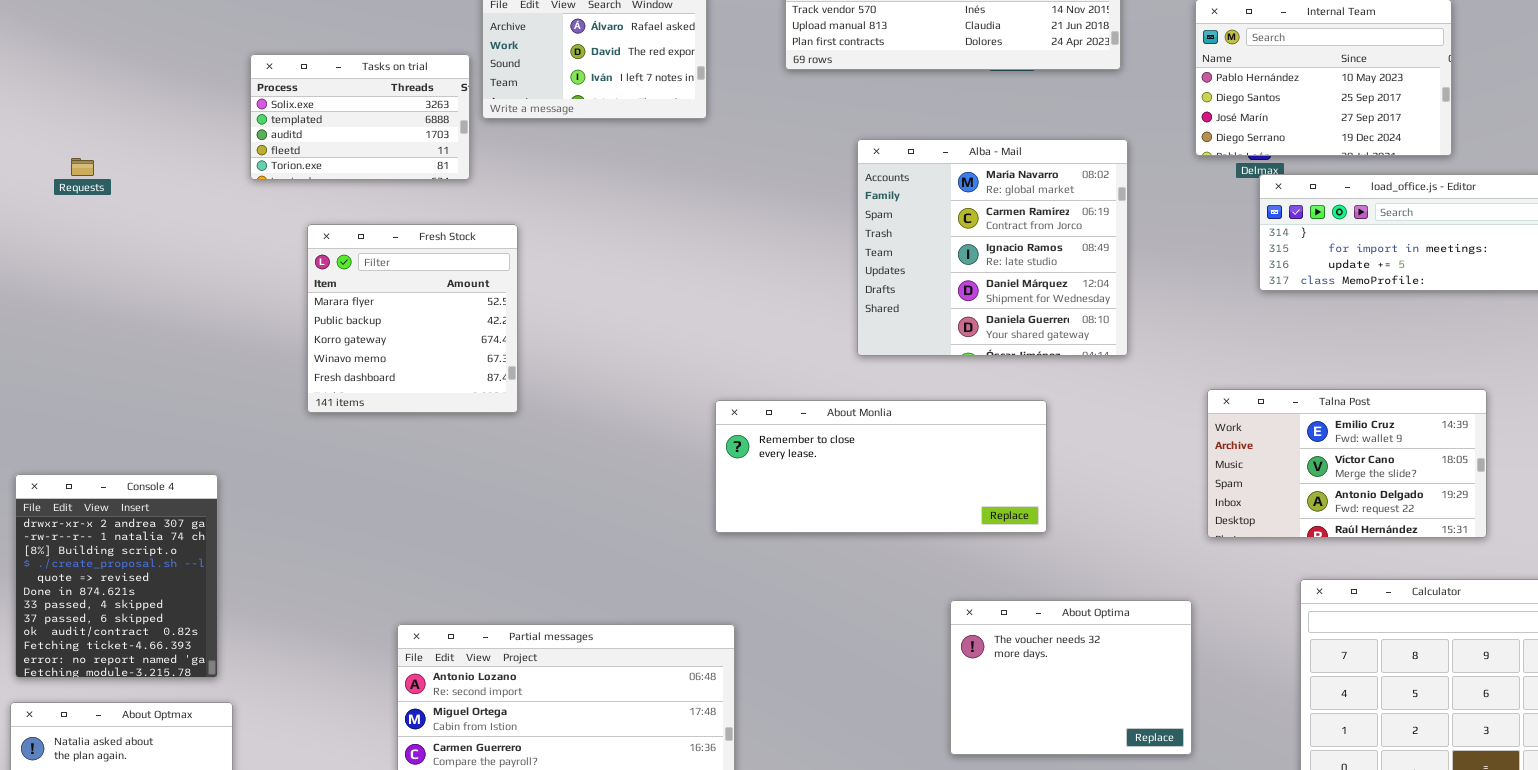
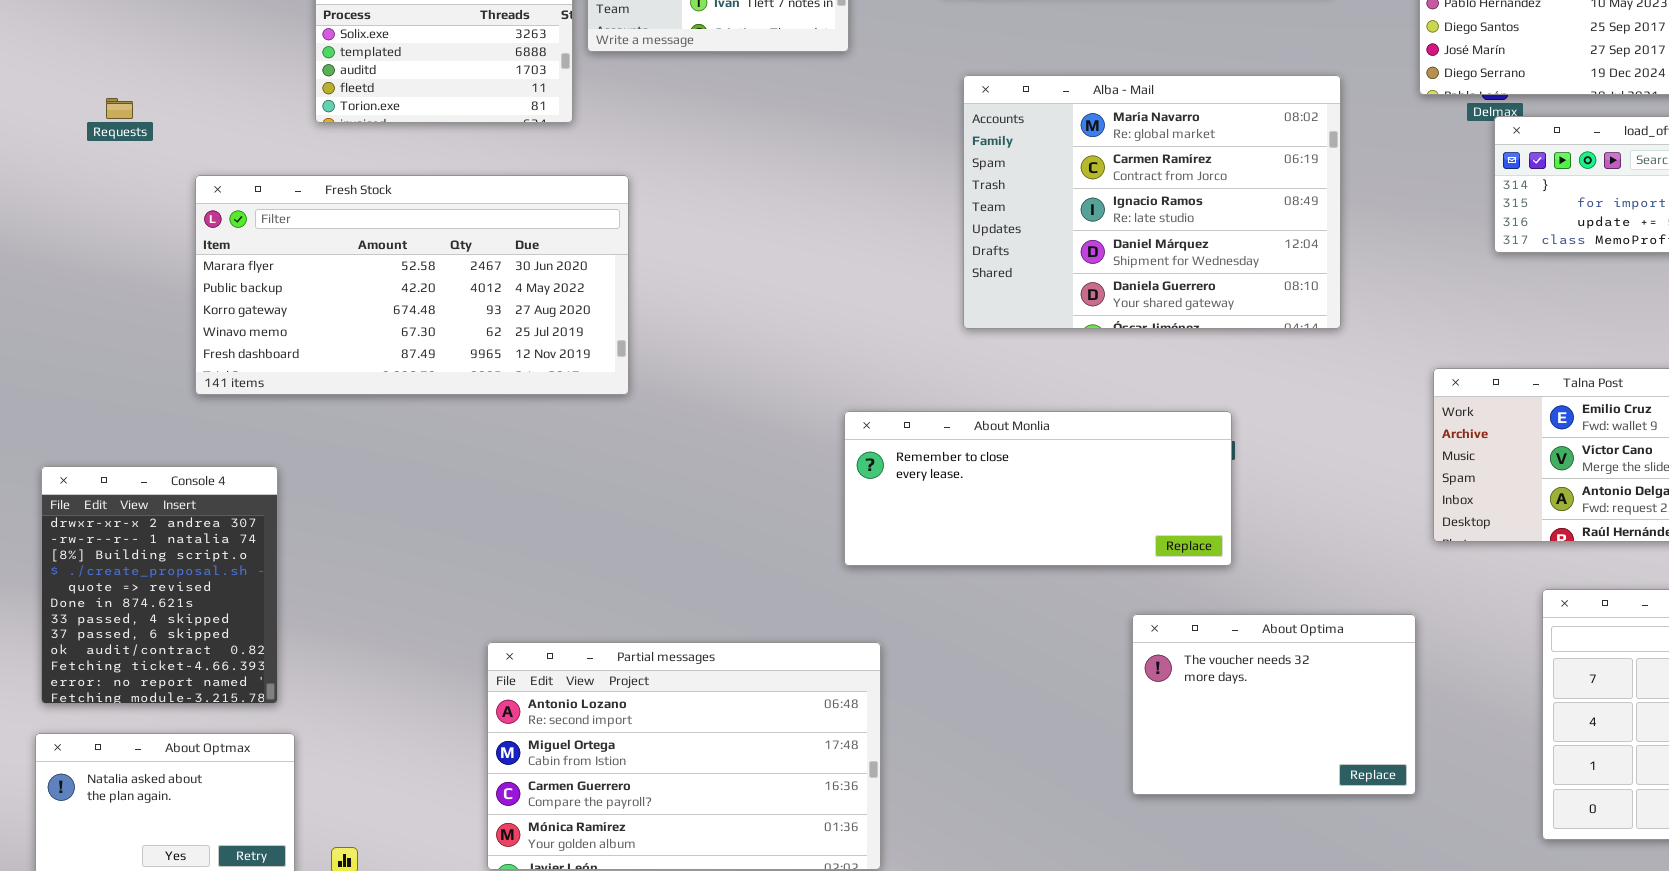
Alba - Mail: [857,139,1128,356] -> [963,75,1341,329], resized
Fresh Stock: [307,224,518,413] -> [195,175,629,395], resized
About Monlia: [715,400,1047,533] -> [844,411,1232,566], moved

